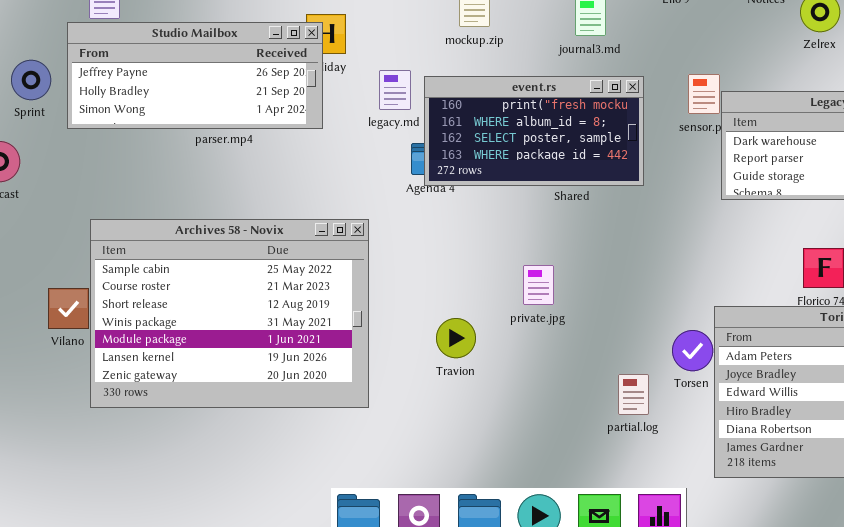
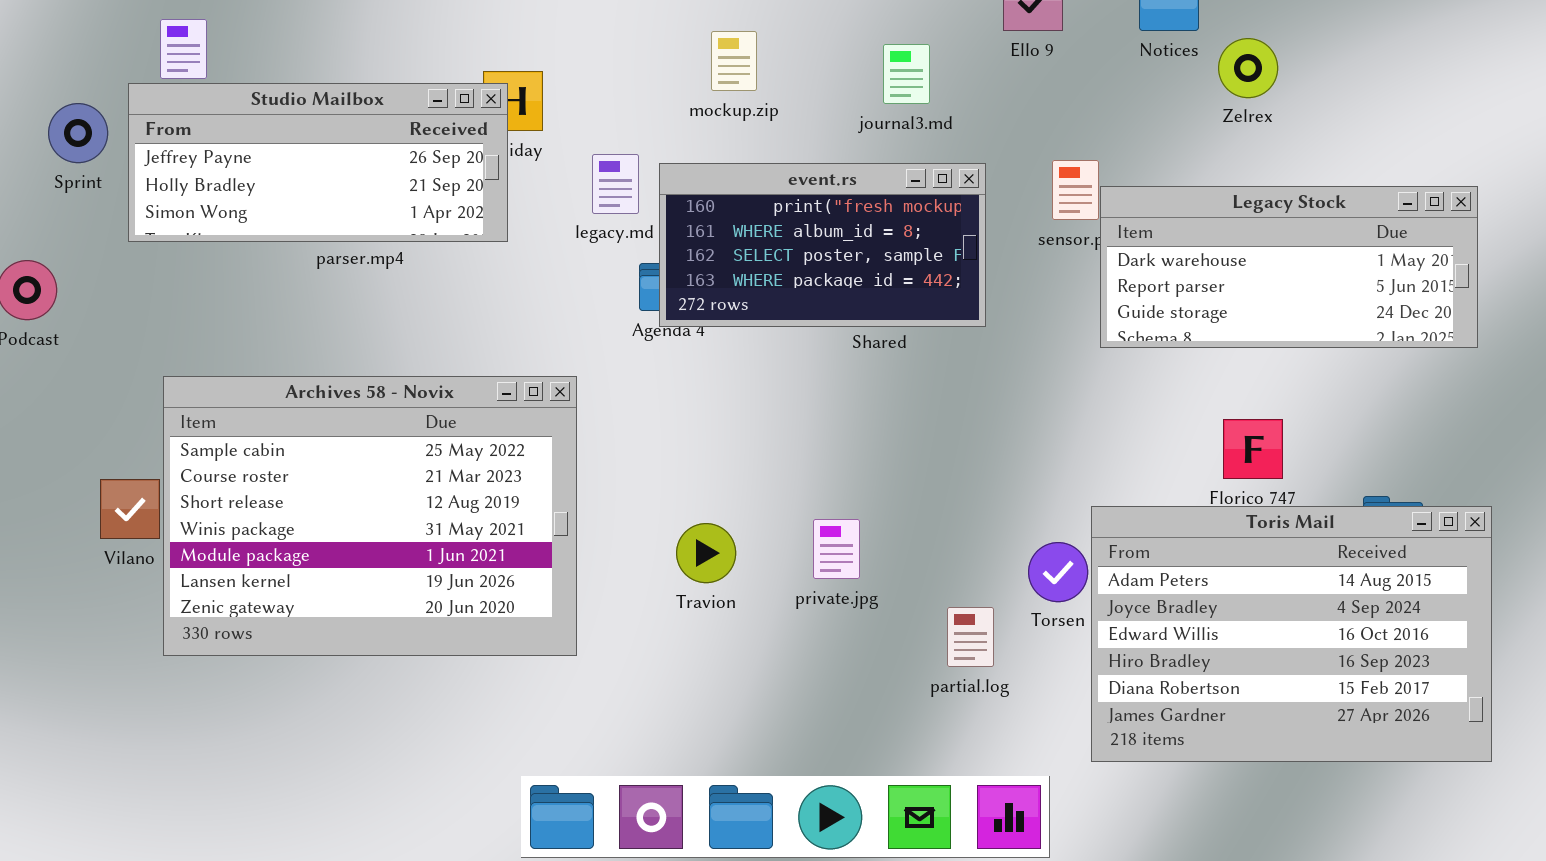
Sprint: [11,60,51,100] -> [48,103,108,163], moved
private.jpg: [523,265,554,305] -> [813,519,860,579], moved

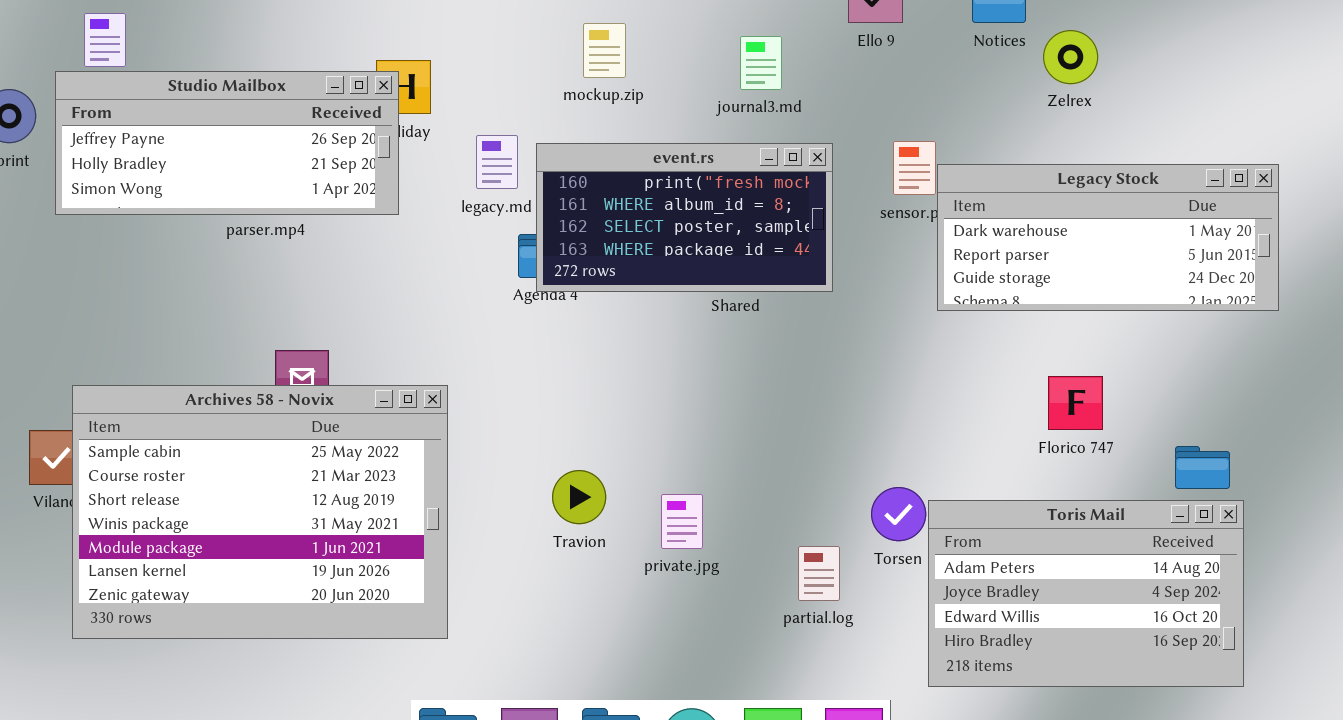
Archives 58 - Novix: [163,376,577,656] -> [72,385,448,639], moved
Toris Mail: [1091,506,1492,762] -> [928,500,1244,687], resized
private.jpg: [813,519,860,579] -> [661,494,703,549], moved

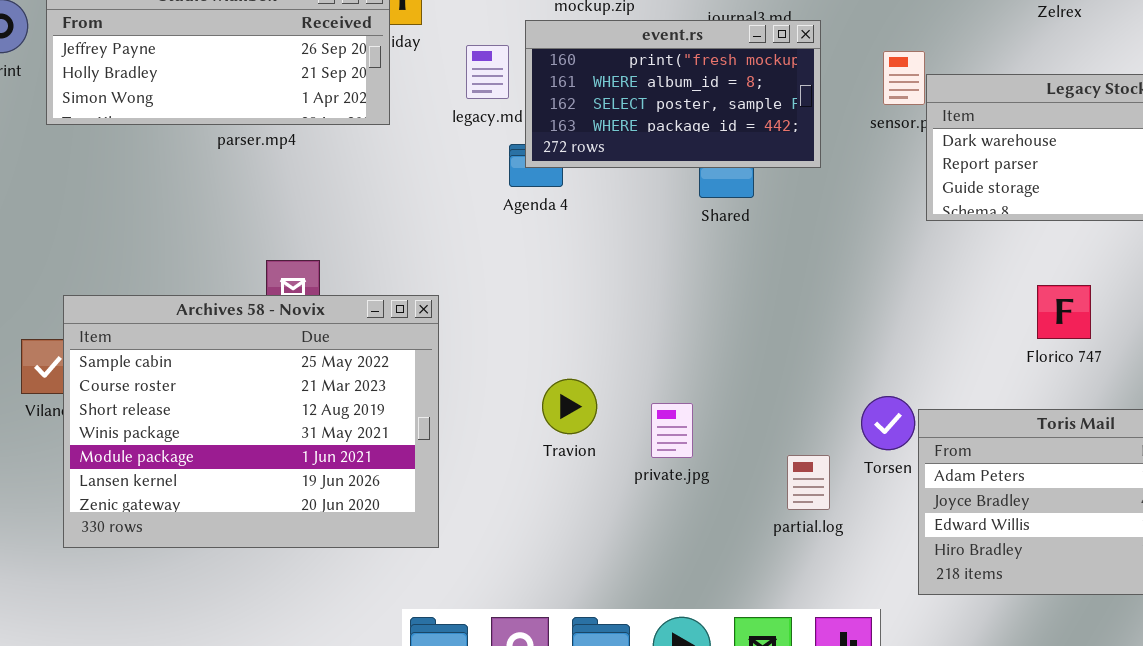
event.rs: [536,143,833,292] -> [525,20,821,168], moved

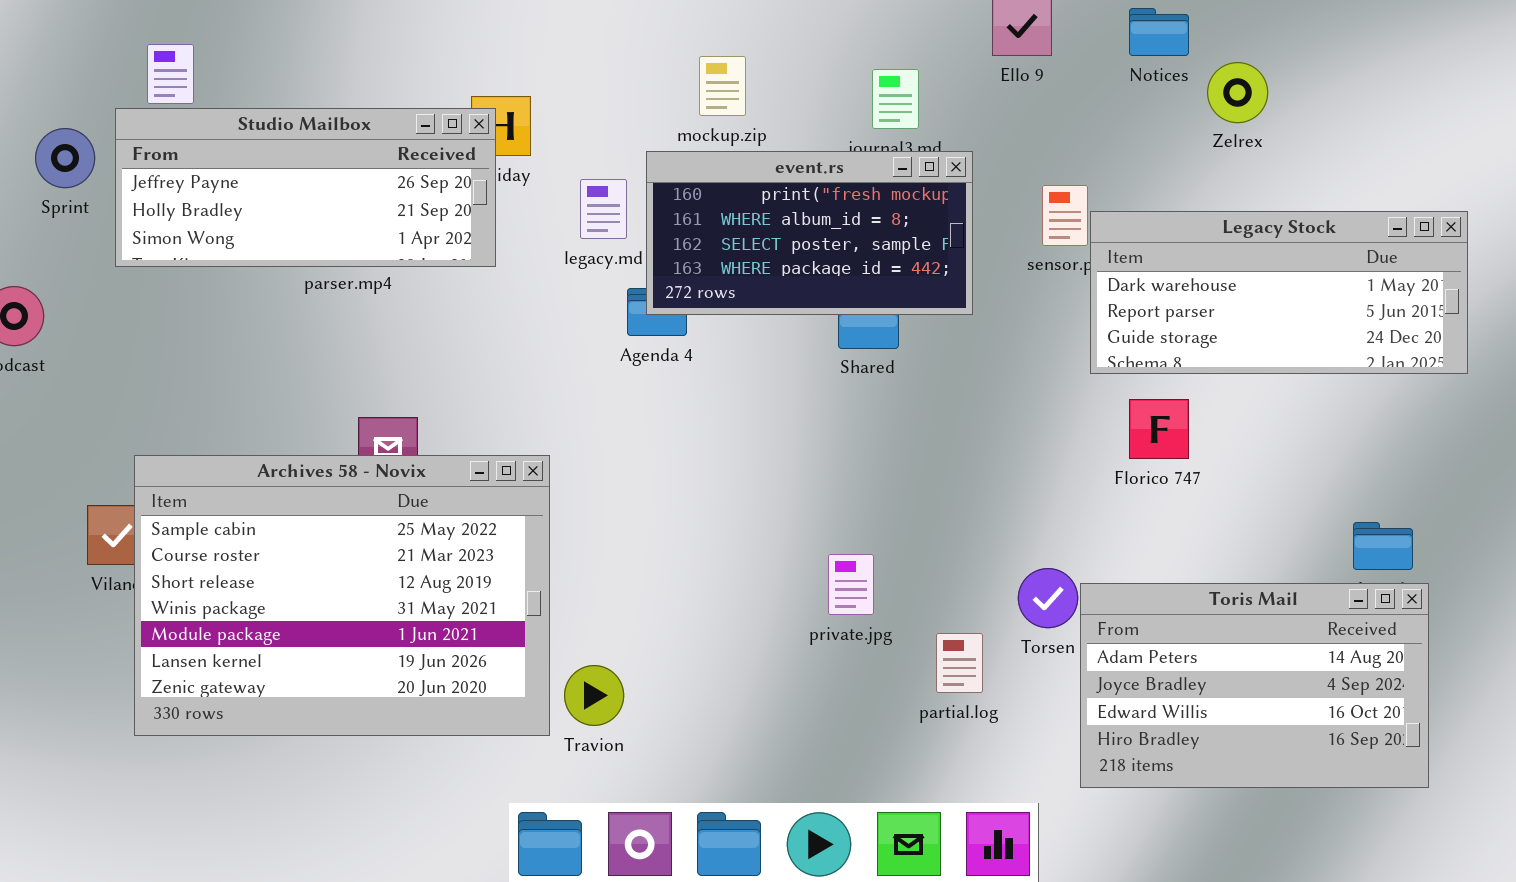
Florico 747: [1037,285,1091,339] -> [1129,399,1189,459], moved
Travion: [542,379,597,434] -> [564,665,624,726], moved
private.jpg: [651,403,693,458] -> [828,554,874,615], moved

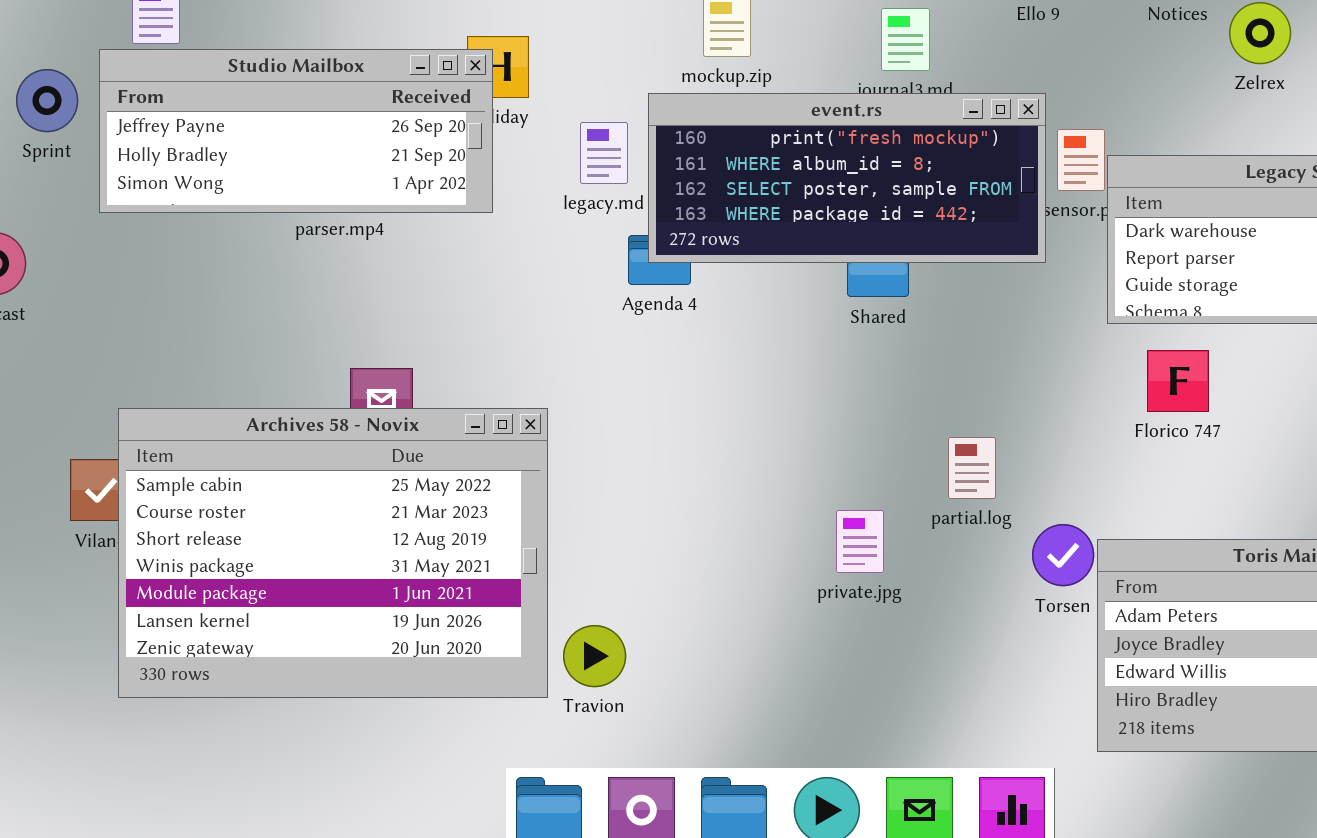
event.rs: [646,151,973,315] -> [648,93,1046,263], resized
partial.log: [936,633,983,693] -> [948,437,996,499], moved

